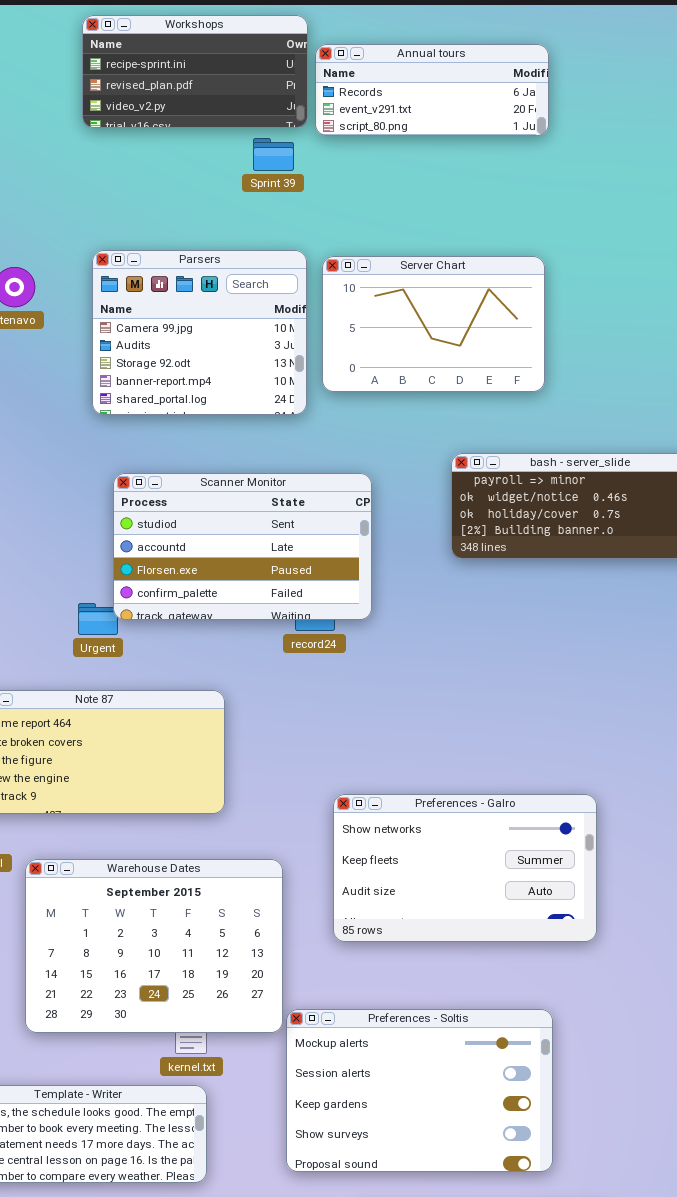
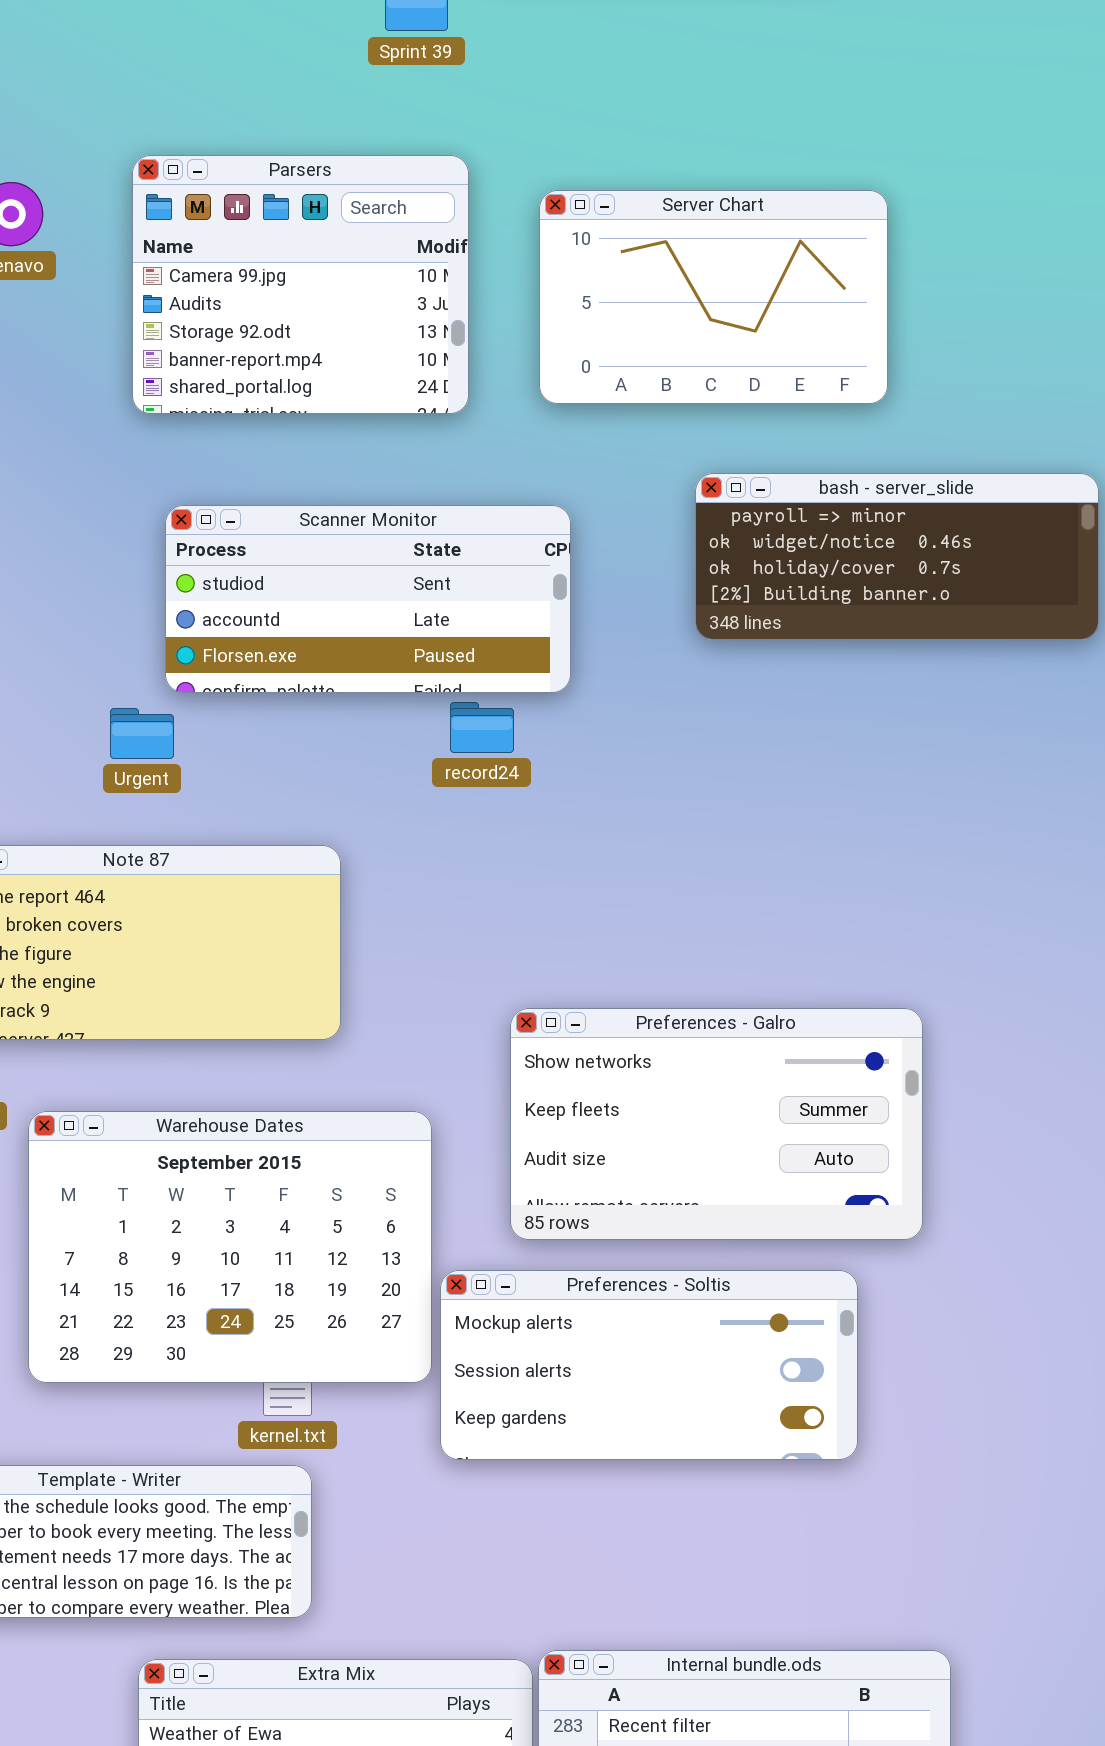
Server Chart: [322,256,545,392] -> [539,190,888,404], moved
Scanner Monitor: [113,473,372,620] -> [165,505,571,693], resized
Preferences - Soltis: [286,1009,553,1172] -> [440,1270,858,1460], moved, resized

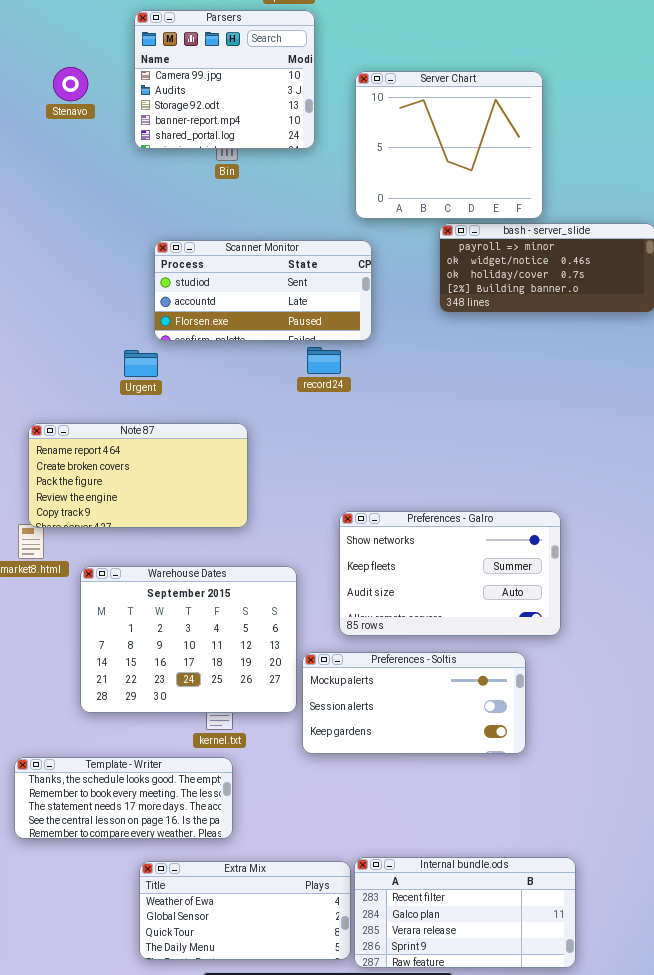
Parsers: [132,155,469,414] -> [134,10,315,149], moved
Server Chart: [539,190,888,404] -> [355,71,543,219], resized

